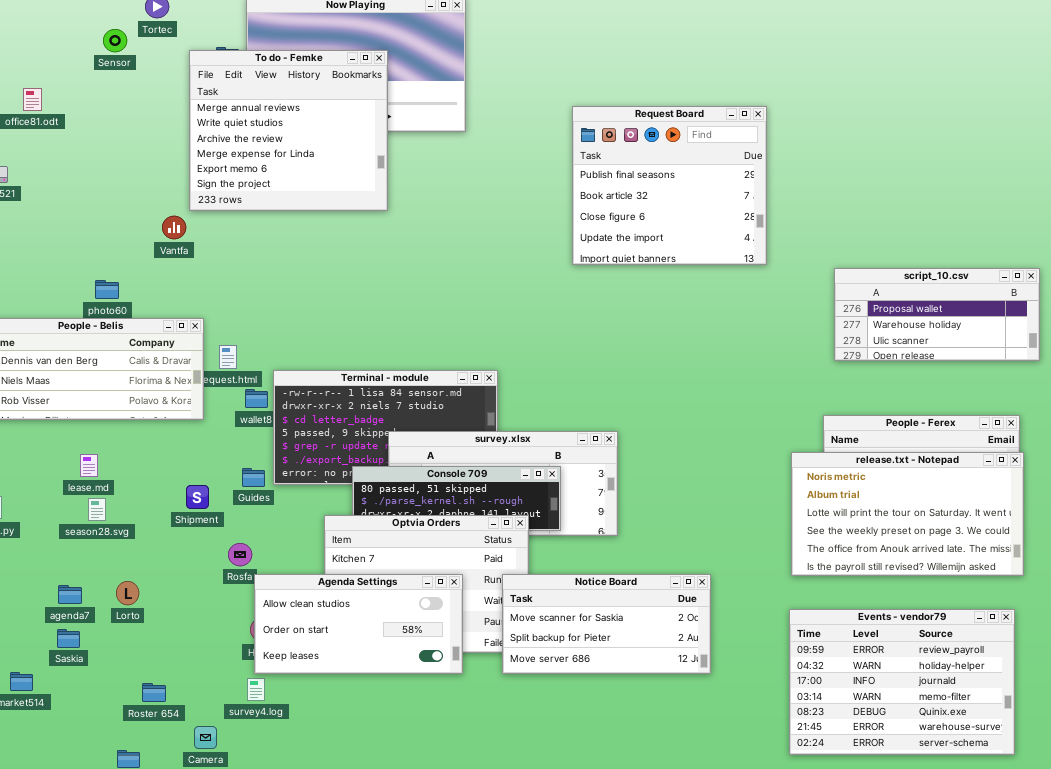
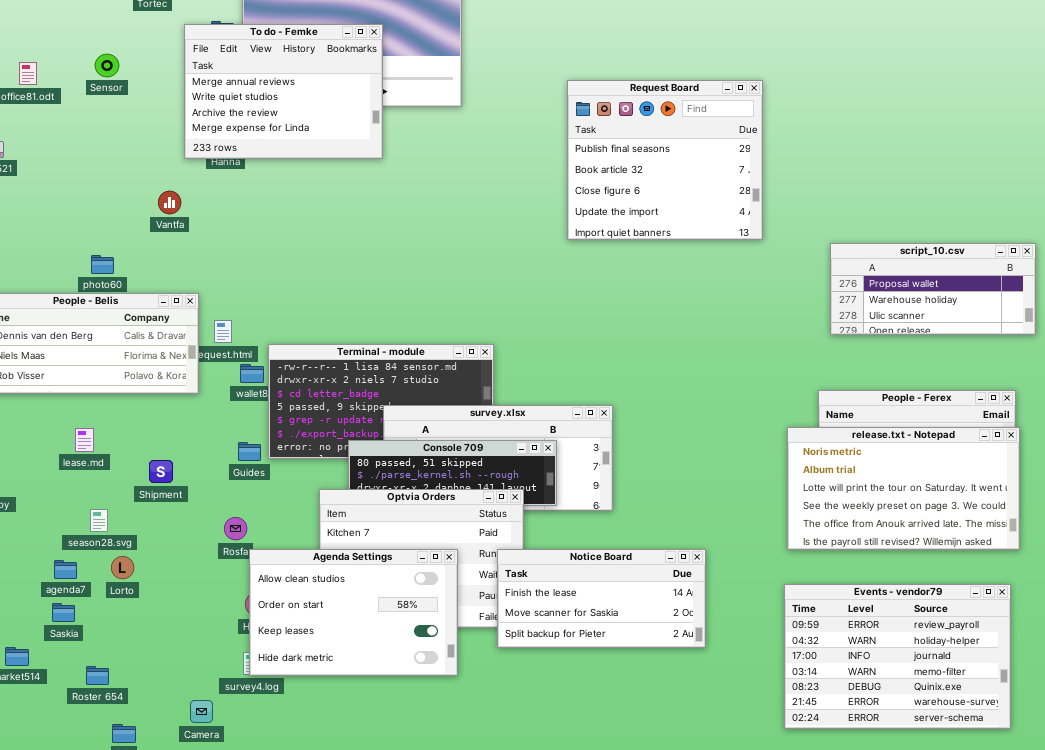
Sensor: [103,29,127,52] -> [95,54,119,77], moved
To do - Femke: [189,50,388,211] -> [184,24,383,159], resized
Shipment: [186,485,209,509] -> [149,460,173,483], moved
season28.svg: [88,498,106,521] -> [90,509,108,532], moved
Agenda Settings: [254,574,463,674] -> [249,549,458,676], resized
Notice Board: [502,574,711,674] -> [497,549,706,648], scrolled up 1 row
Roster 654: [142,683,166,702] -> [86,666,109,685], moved

